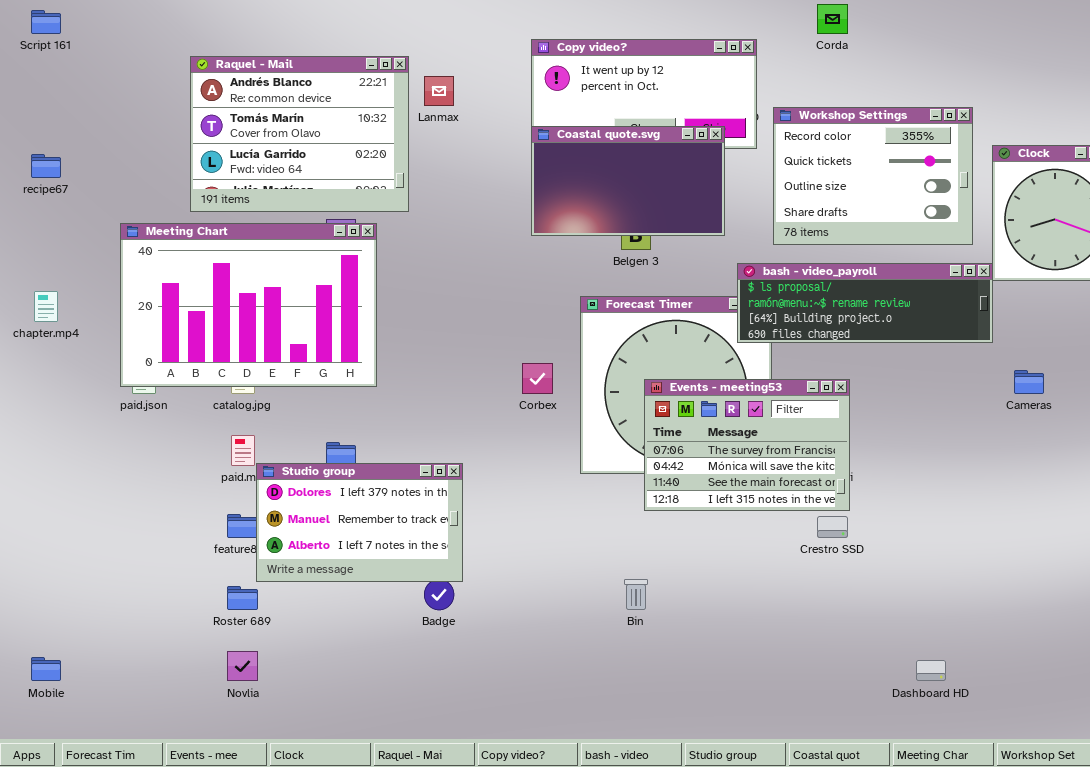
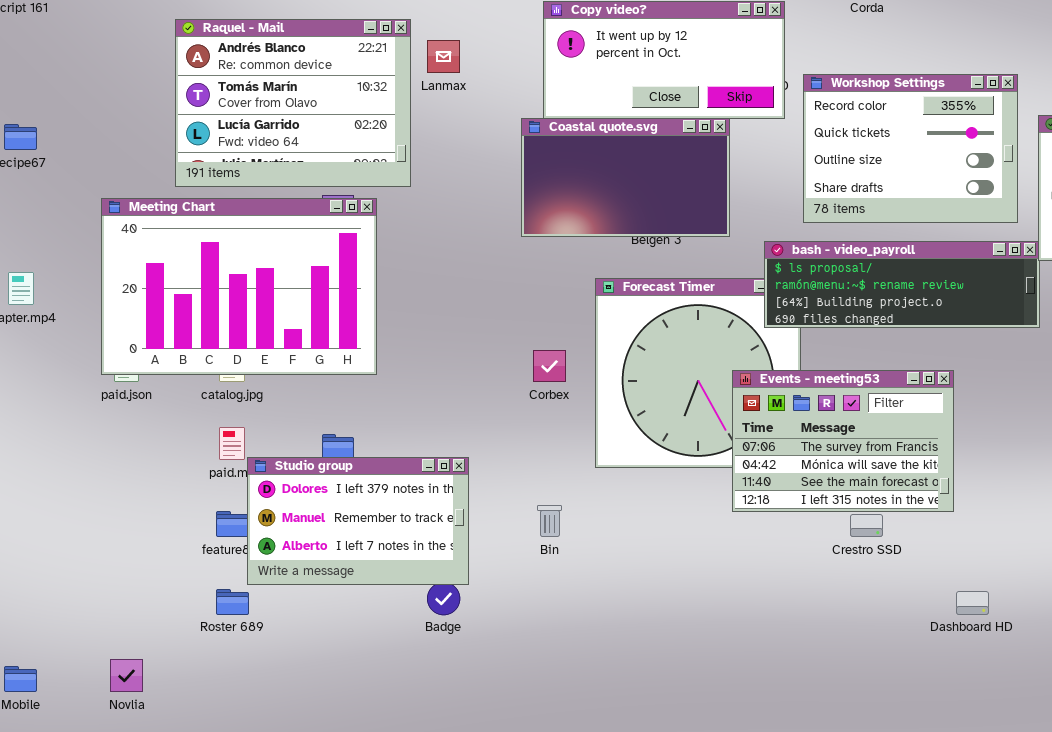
Coastal quote.svg: [531,126,725,236] -> [521,118,730,237], moved
Events - meeting53: [644,379,850,511] -> [732,370,954,512], moved
Bin: [624,579,648,610] -> [537,505,562,537], moved
Novlia: [227,651,258,681] -> [110,659,143,692], moved
Dashboard HD: [916,660,946,681] -> [956,591,989,615], moved

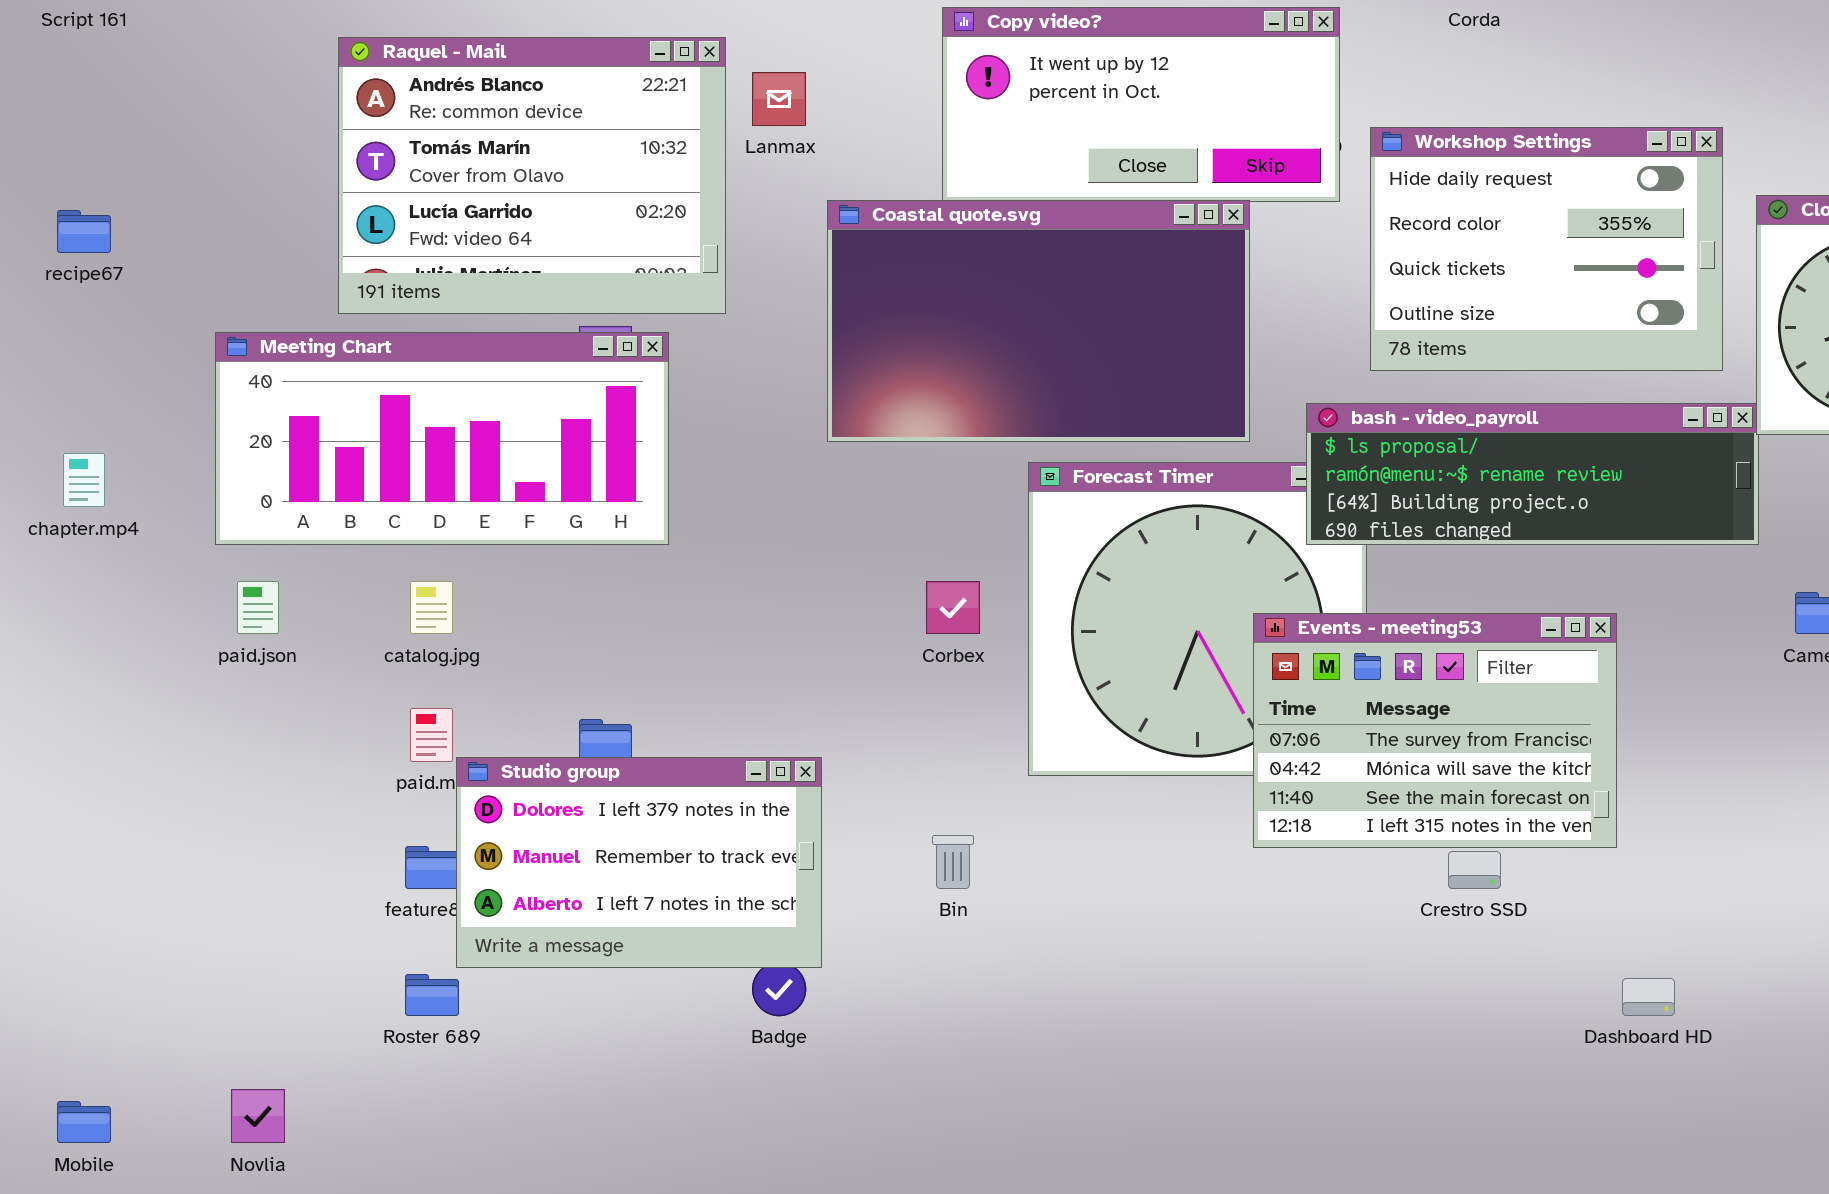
Workshop Settings: [803,74,1018,223] -> [1370,127,1723,371], scrolled up 1 row
Coastal quote.svg: [521,118,730,237] -> [827,200,1250,442], resized
Meeting Chart: [101,198,377,375] -> [215,332,669,545], resized

